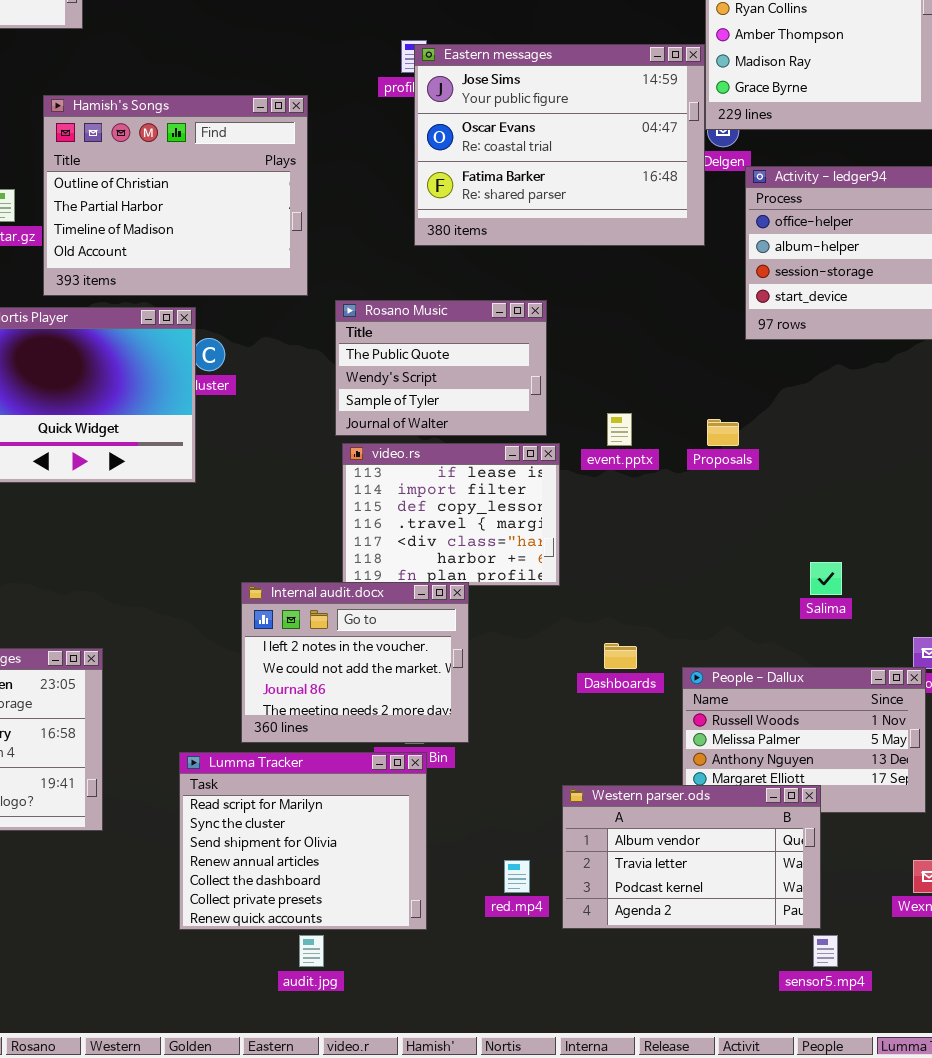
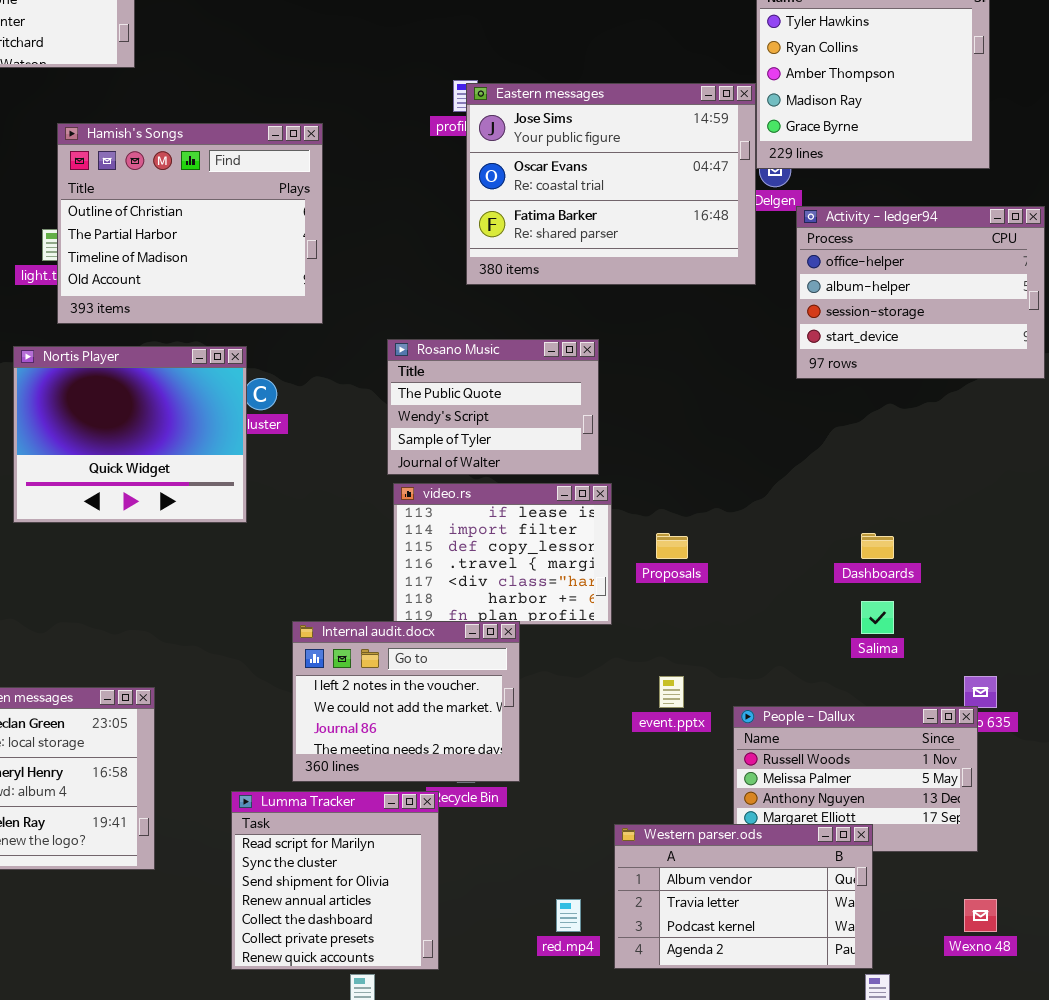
Hamish's Songs: [43,95,308,296] -> [57,123,323,324], moved
event.pptx: [607,413,632,446] -> [659,676,684,708], moved
Proposals: [707,419,739,446] -> [656,533,688,559], moved
Dashboards: [604,643,637,669] -> [861,533,894,559], moved
Lumma Tracker: [179,752,427,930] -> [231,791,439,970], resized

